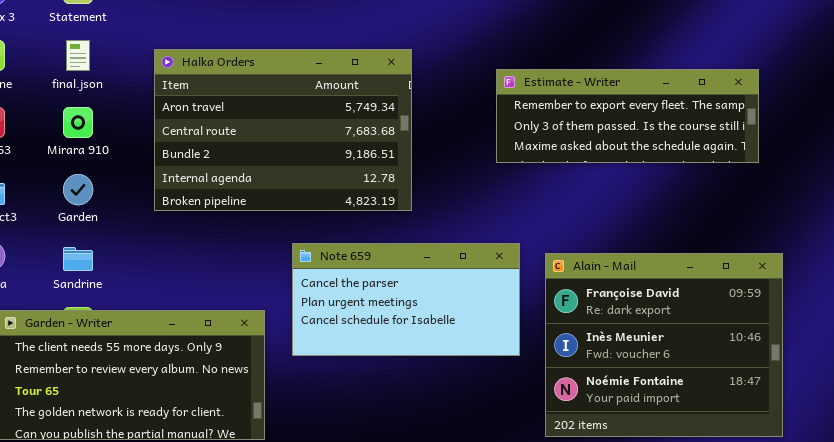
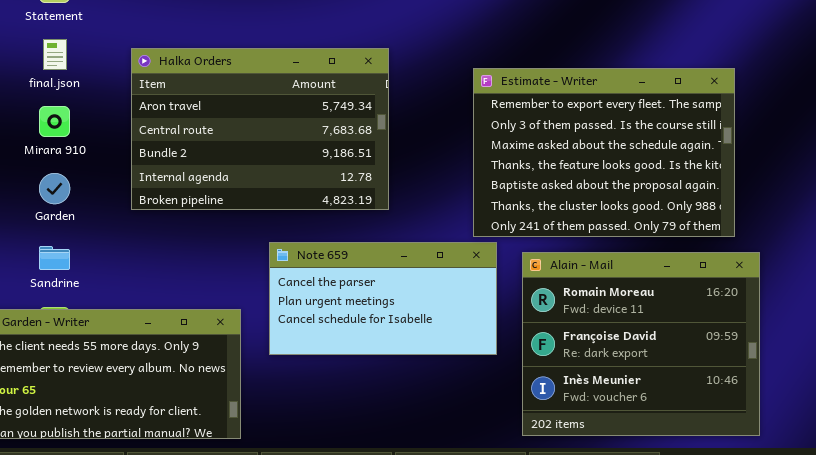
Estimate - Writer: [496,69,759,163] -> [473,68,735,237], resized
Alain - Mail: [545,253,783,437] -> [522,252,760,436], scrolled up 1 row

